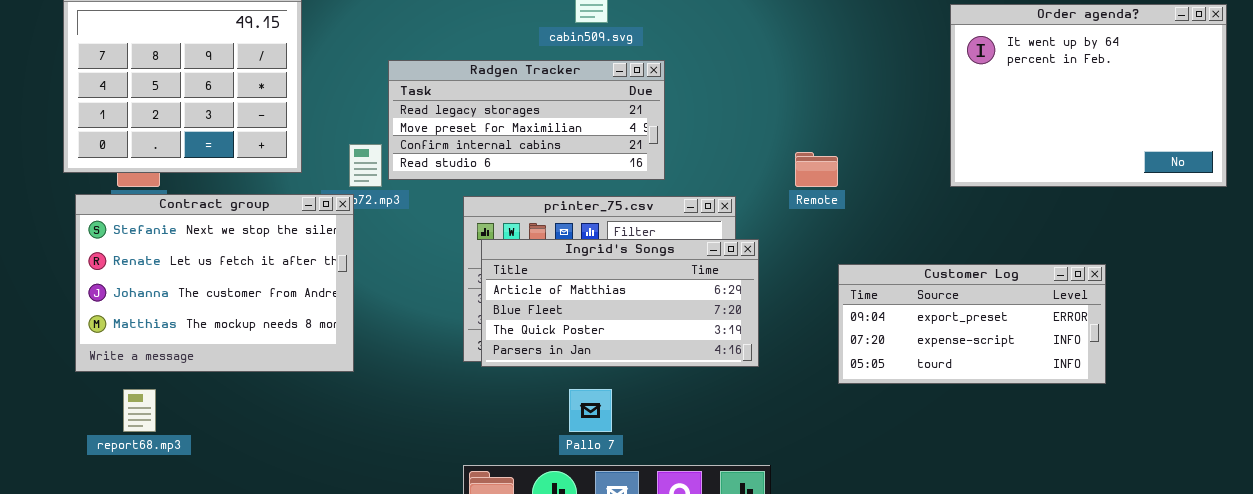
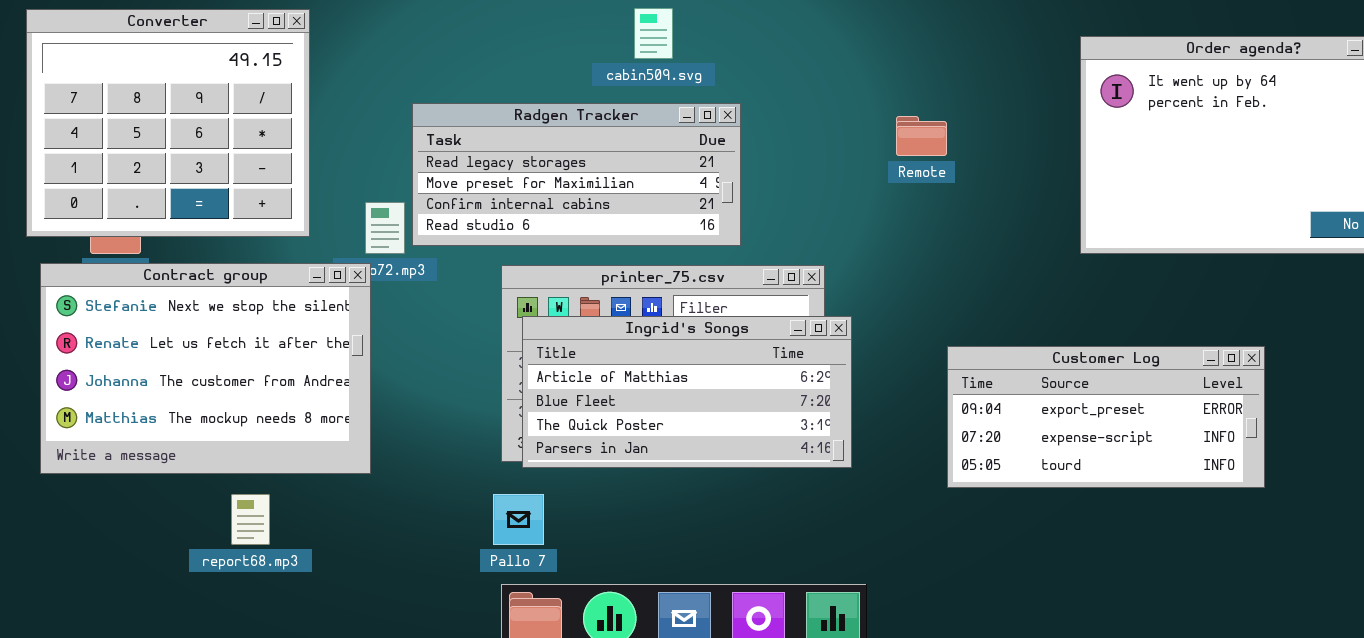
Remote: [795,152,838,187] -> [896,116,947,156], moved
report68.mp3: [123,389,156,432] -> [231,494,270,545], moved
Pallo 7: [569,389,612,432] -> [493,494,544,545], moved

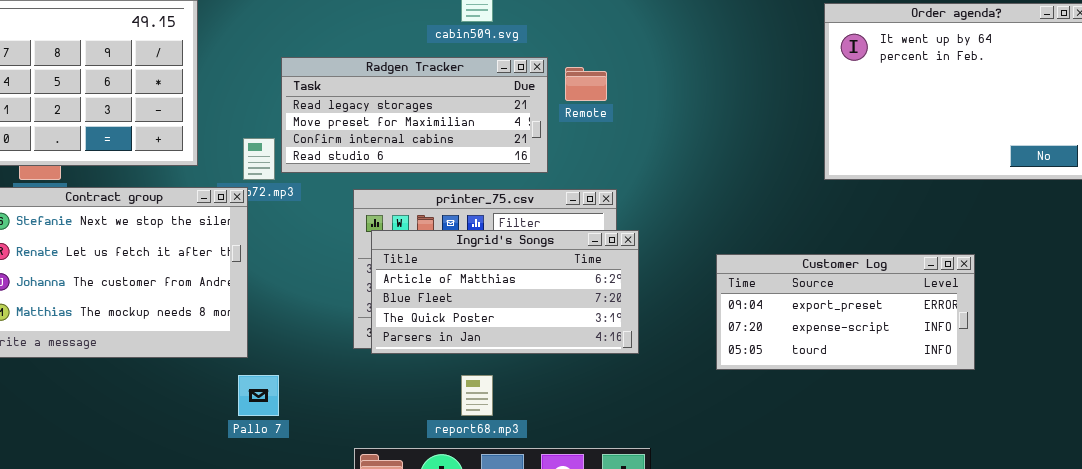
Remote: [896,116,947,156] -> [565,67,607,101], moved
report68.mp3: [231,494,270,545] -> [461,375,493,416], moved
Pallo 7: [493,494,544,545] -> [238,375,279,416], moved

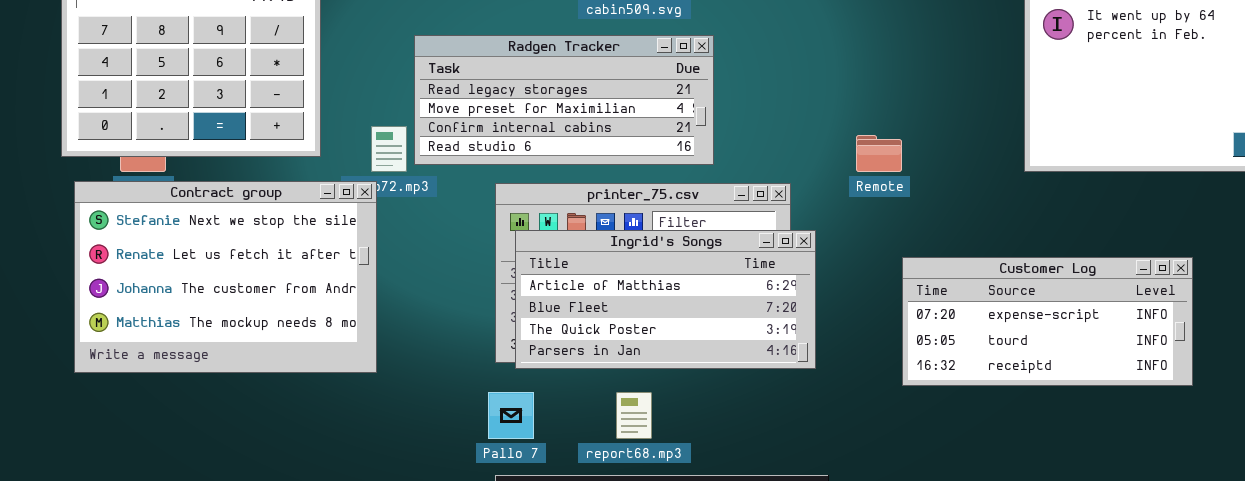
Remote: [565,67,607,101] -> [856,135,902,172], moved
Customer Log: [716,254,975,370] -> [902,257,1193,386], scrolled down 1 row
Pallo 7: [238,375,279,416] -> [488,392,534,439], moved

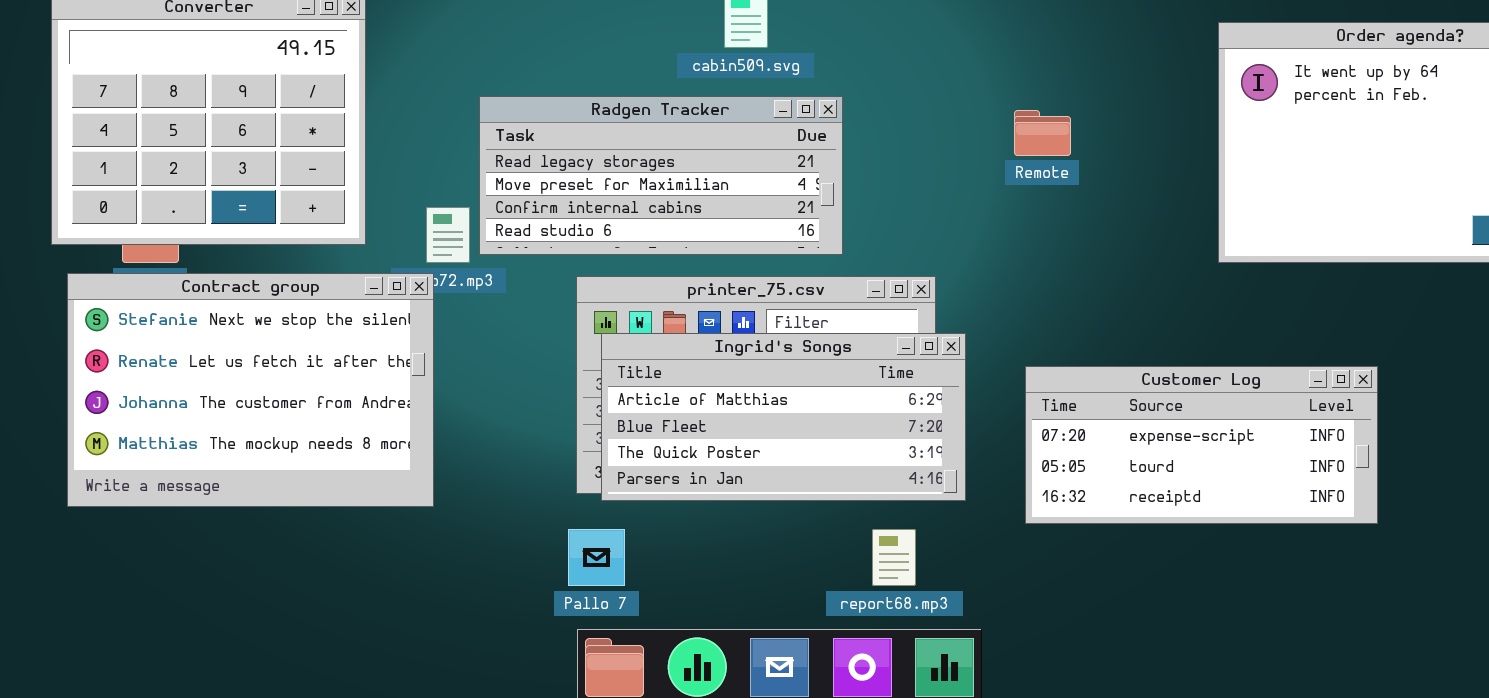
Remote: [856,135,902,172] -> [1014,110,1071,156], moved
Customer Log: [902,257,1193,386] -> [1025,366,1378,524], moved
report68.mp3: [616,392,652,439] -> [872,529,916,586], moved

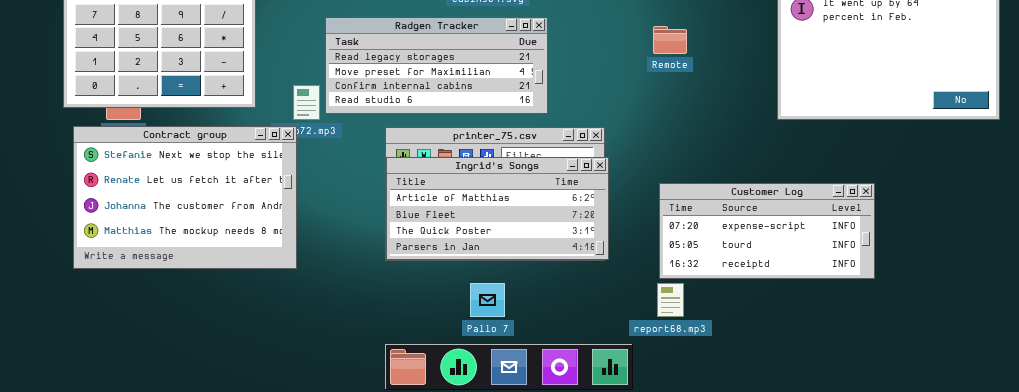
Ingrid's Songs: [601,333,966,501] -> [386,157,609,260], moved
Pallo 7: [568,529,625,586] -> [470,283,505,317], moved
report68.mp3: [872,529,916,586] -> [657,283,684,317], moved

